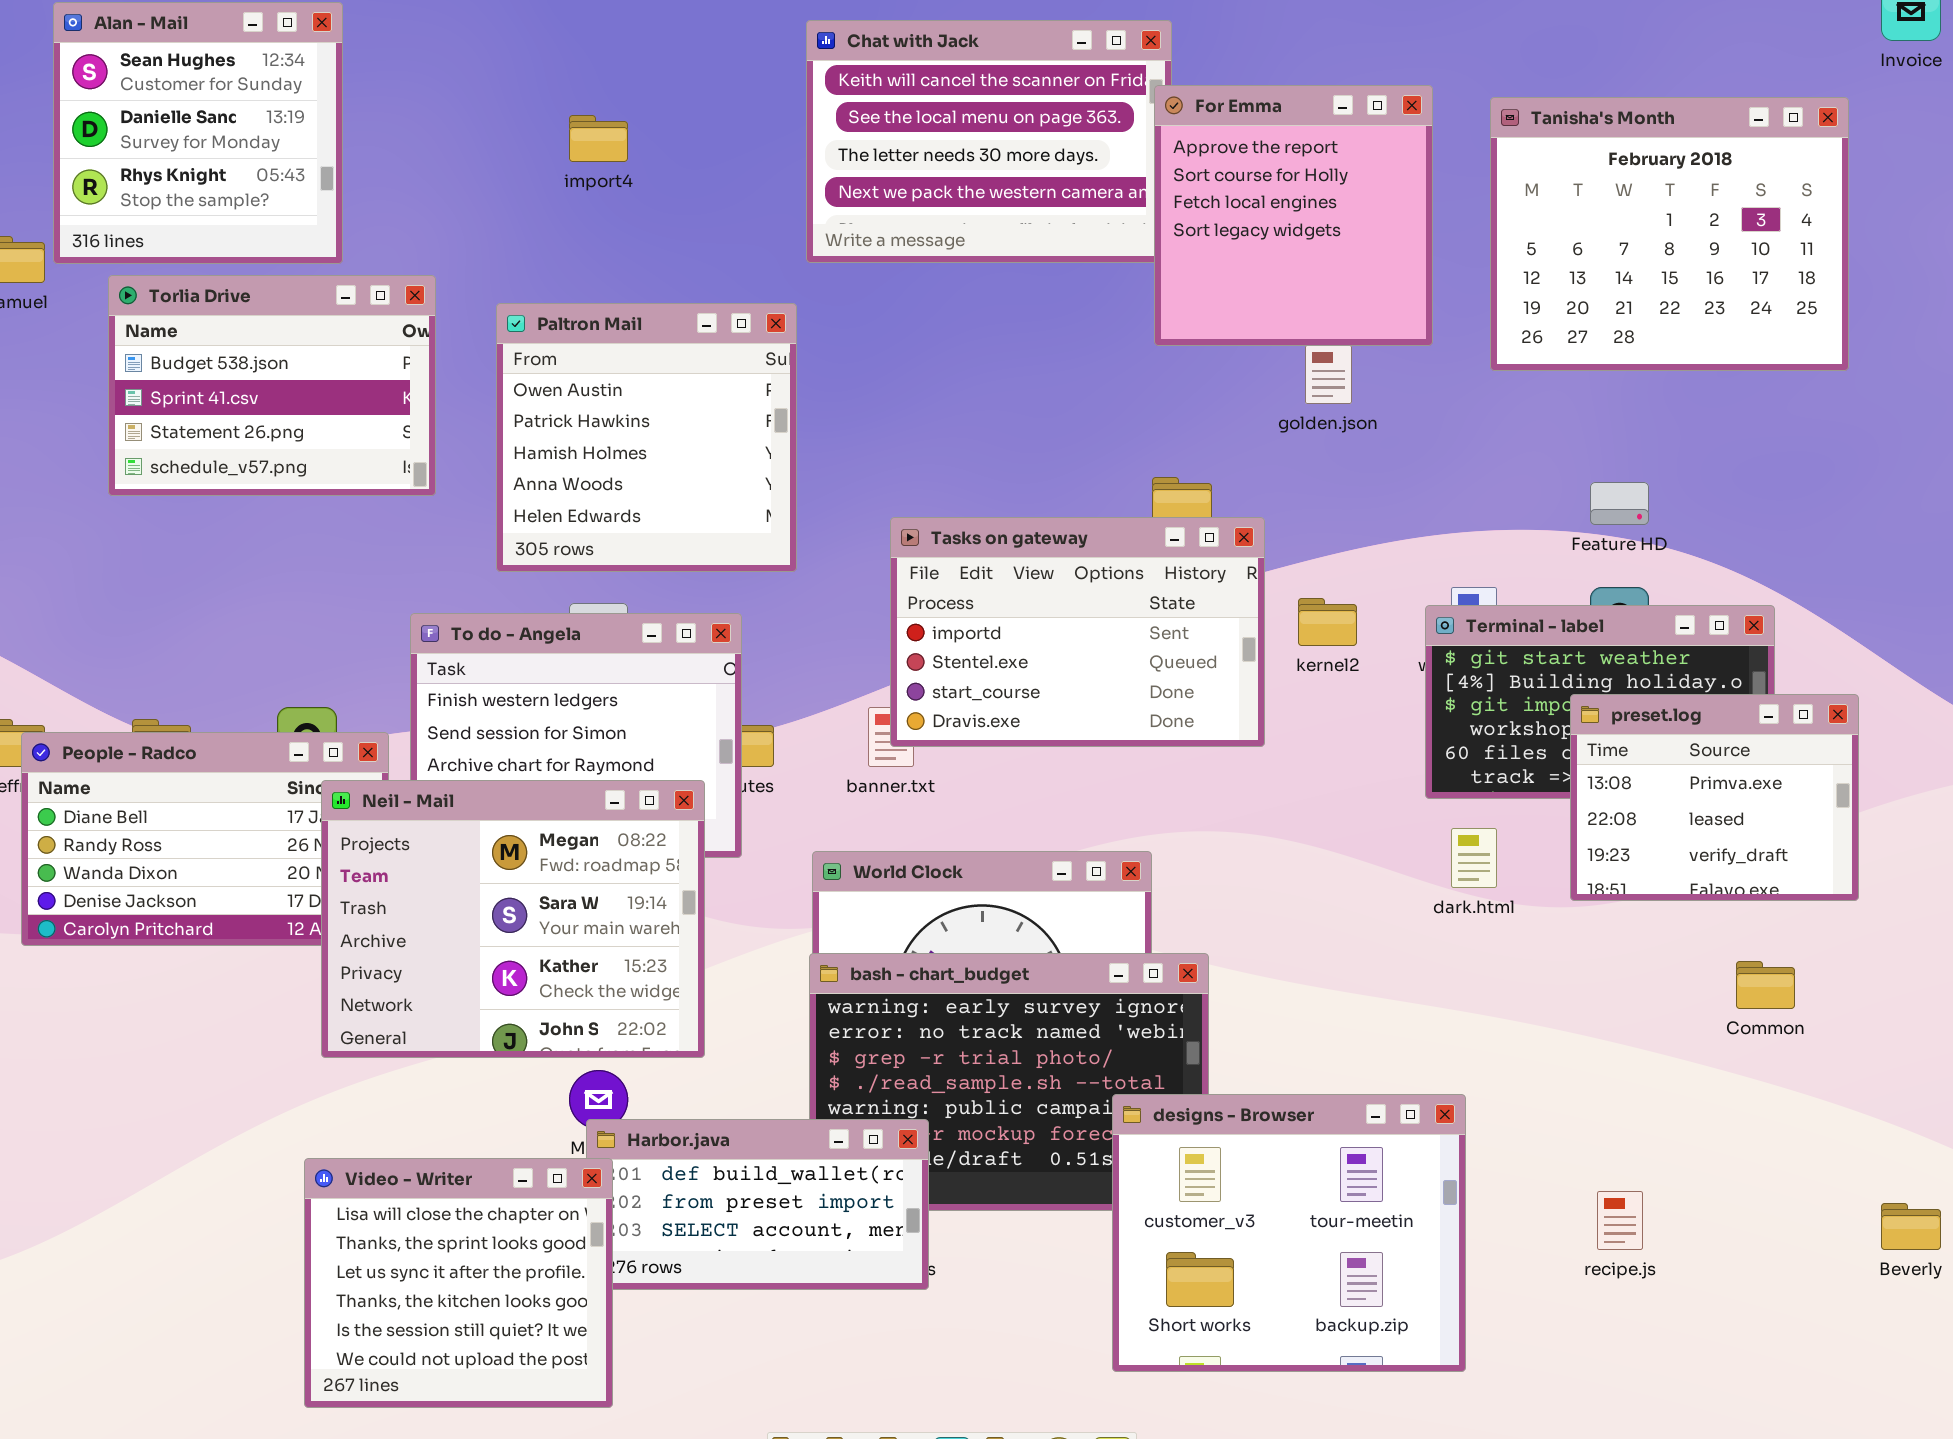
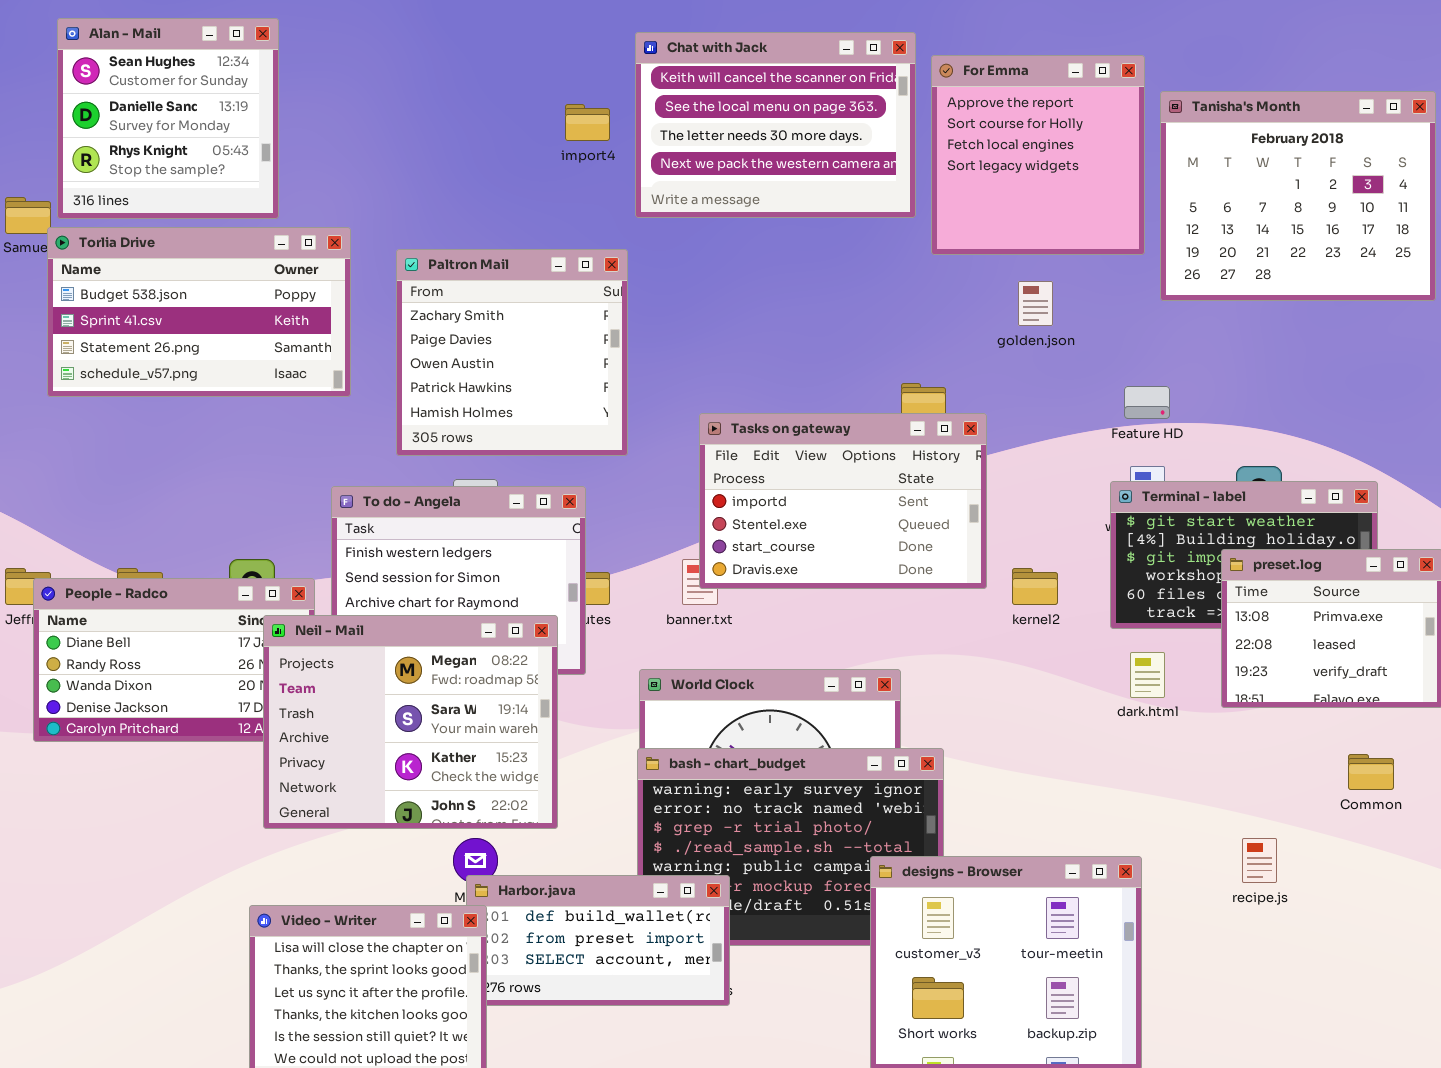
For Emma: [1154,85,1433,346] -> [931,55,1145,255], moved
import4: [569,115,628,162] -> [565,104,610,141], moved
Torlia Drive: [108,275,436,496] -> [47,227,351,397], resized
Paltron Mail: [496,303,797,572] -> [396,249,628,456], scrolled up 2 rows
Feature HD: [1590,482,1649,525] -> [1124,386,1170,419], moved
kernel2: [1298,598,1357,646] -> [1012,568,1058,605], moved
recipe.js: [1597,1191,1643,1250] -> [1242,838,1277,883], moved

